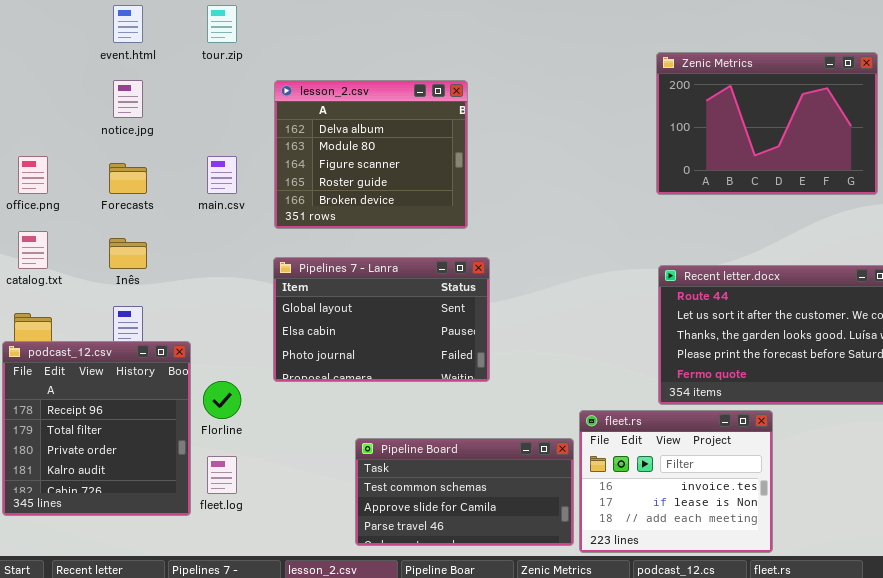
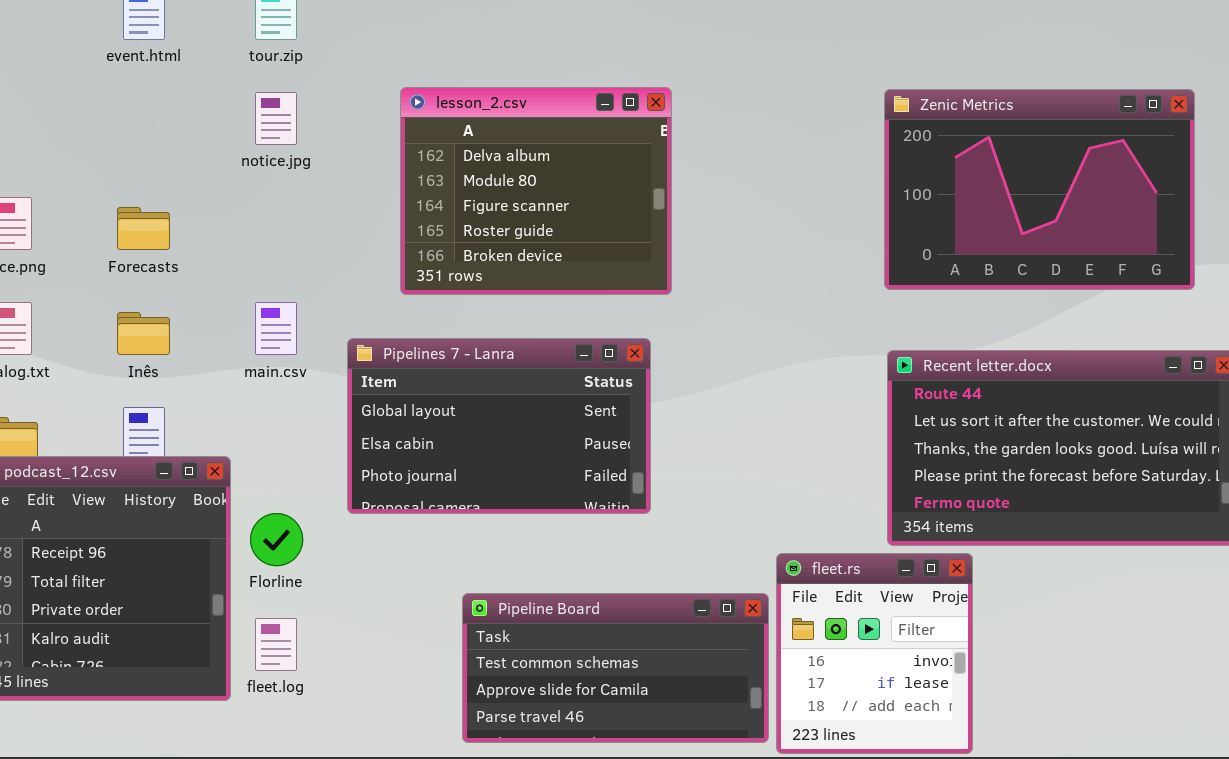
Zenic Metrics: [656,52,878,195] -> [884,89,1195,290], moved
notice.jpg: [113,80,143,118] -> [255,92,297,145], moved
lesson_2.csv: [274,80,468,229] -> [400,87,672,295], moved
main.csv: [207,156,237,194] -> [255,302,297,355], moved
fleet.rs: [579,410,773,553] -> [776,553,973,754], resized

